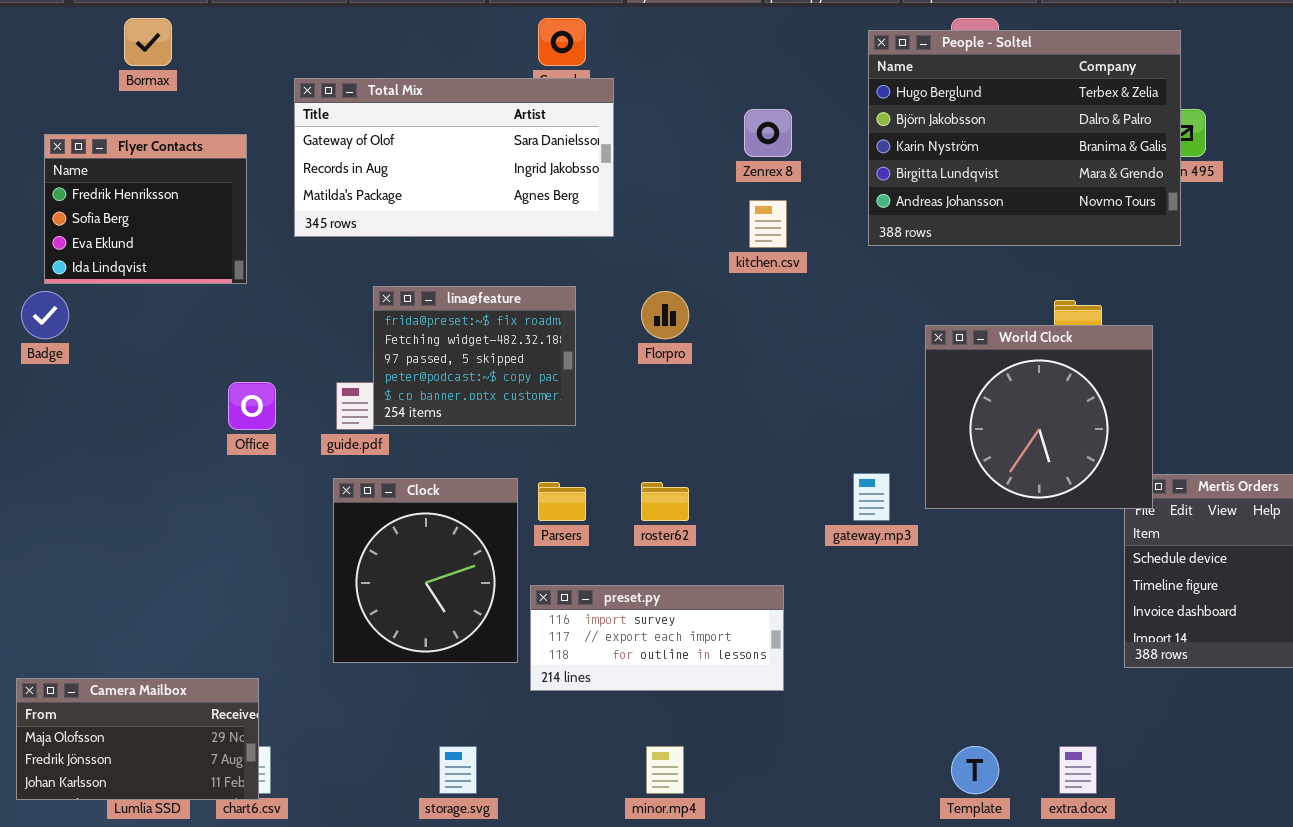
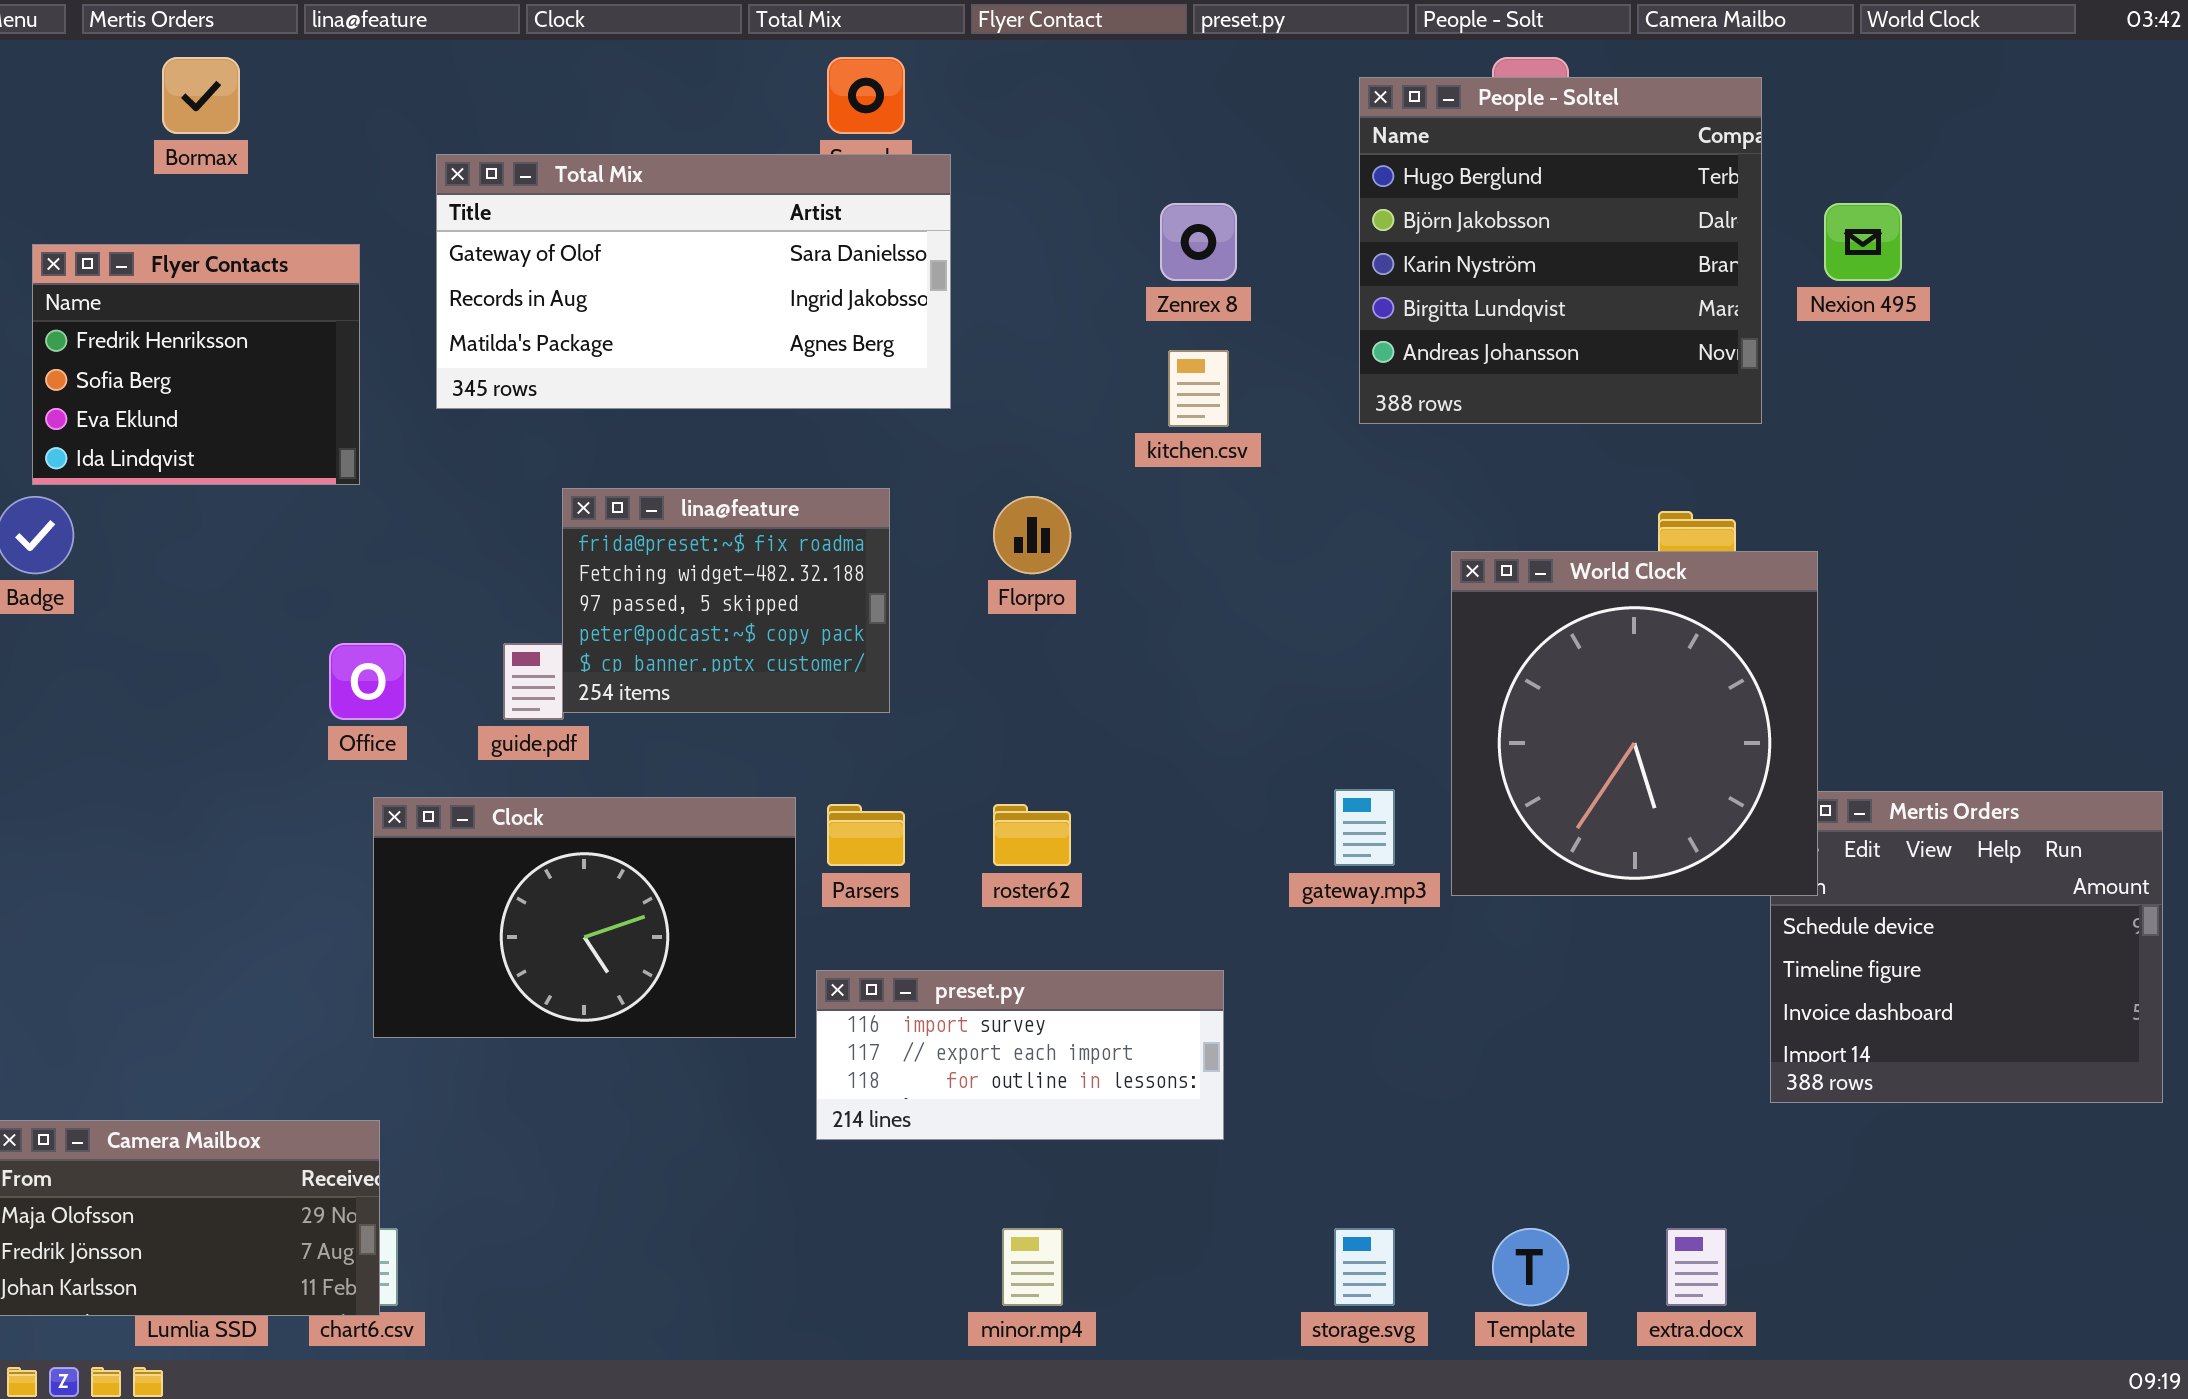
People - Soltel: [868,30,1181,246] -> [1359,77,1762,424], resized
World Clock: [925,325,1153,509] -> [1451,551,1818,896], resized
Clock: [333,478,518,663] -> [373,797,796,1038], resized
storage.svg: [439,746,477,794] -> [1334,1228,1395,1306], moved

